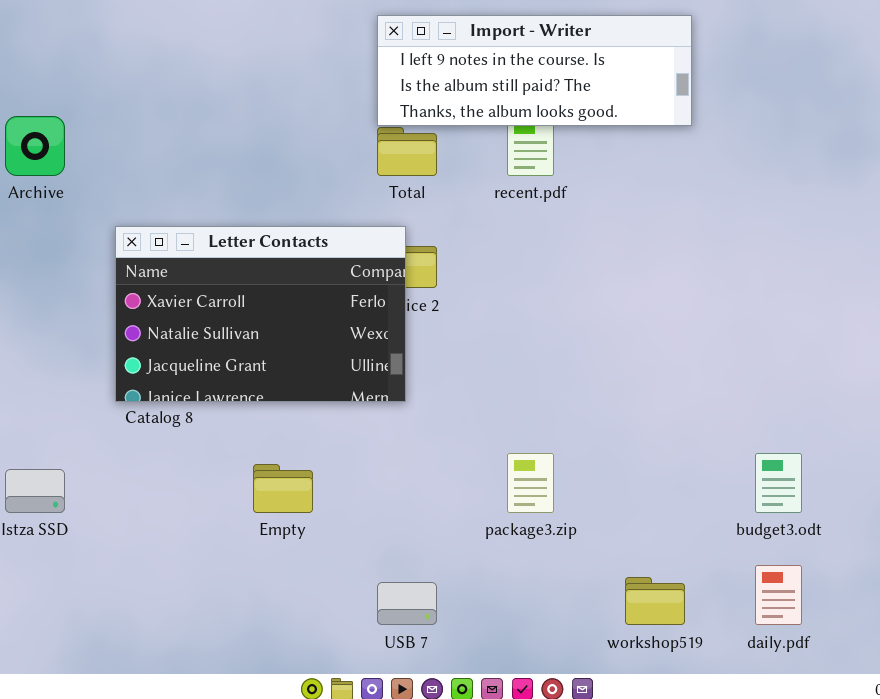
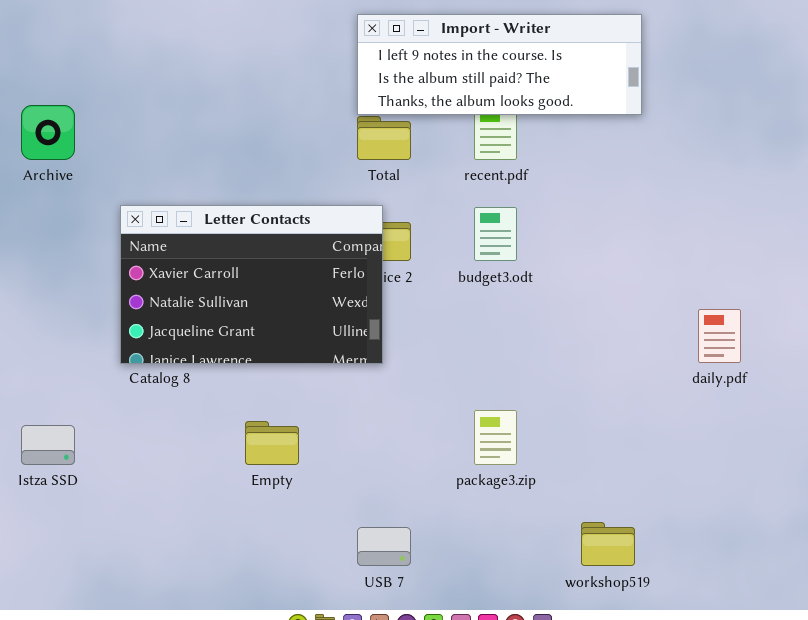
budget3.odt: [755,453,802,513] -> [474,207,517,261], moved
daily.pdf: [755,565,802,625] -> [698,309,741,363], moved

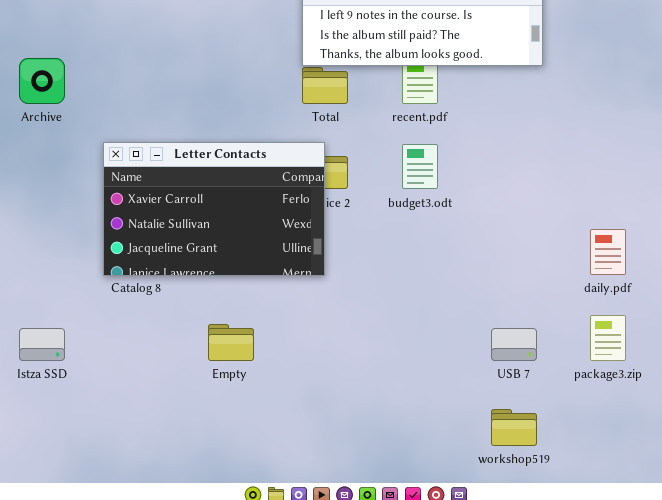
package3.zip: [474,410,517,465] -> [590,315,626,361], moved
USB 7: [357,527,411,566] -> [491,328,537,361], moved

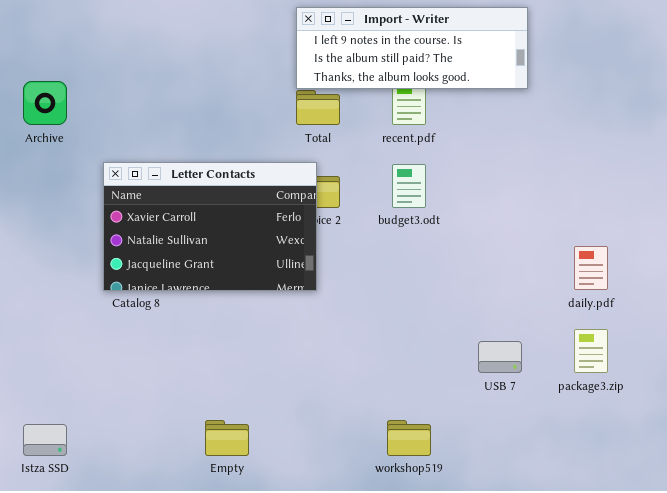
Empty: [208,324,254,361] -> [205,420,249,456], moved
Istza SSD: [19,328,65,361] -> [23,424,67,456], moved
workshop519: [491,409,537,446] -> [387,420,431,456], moved

